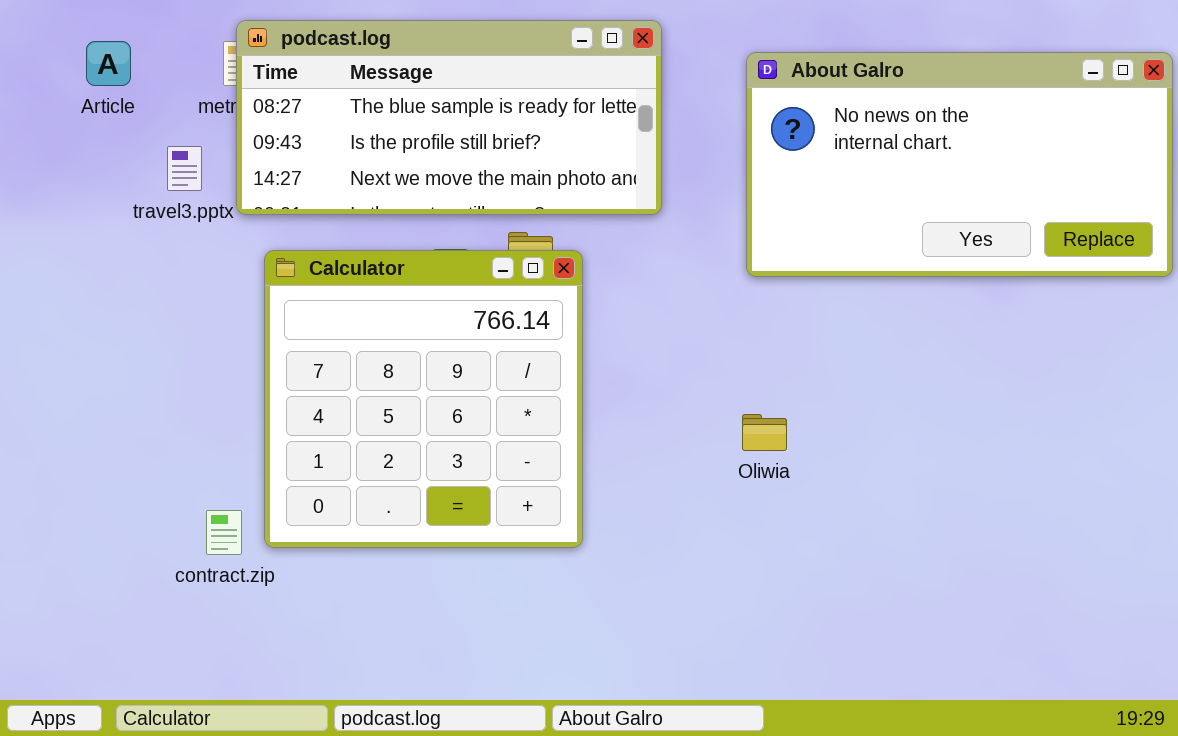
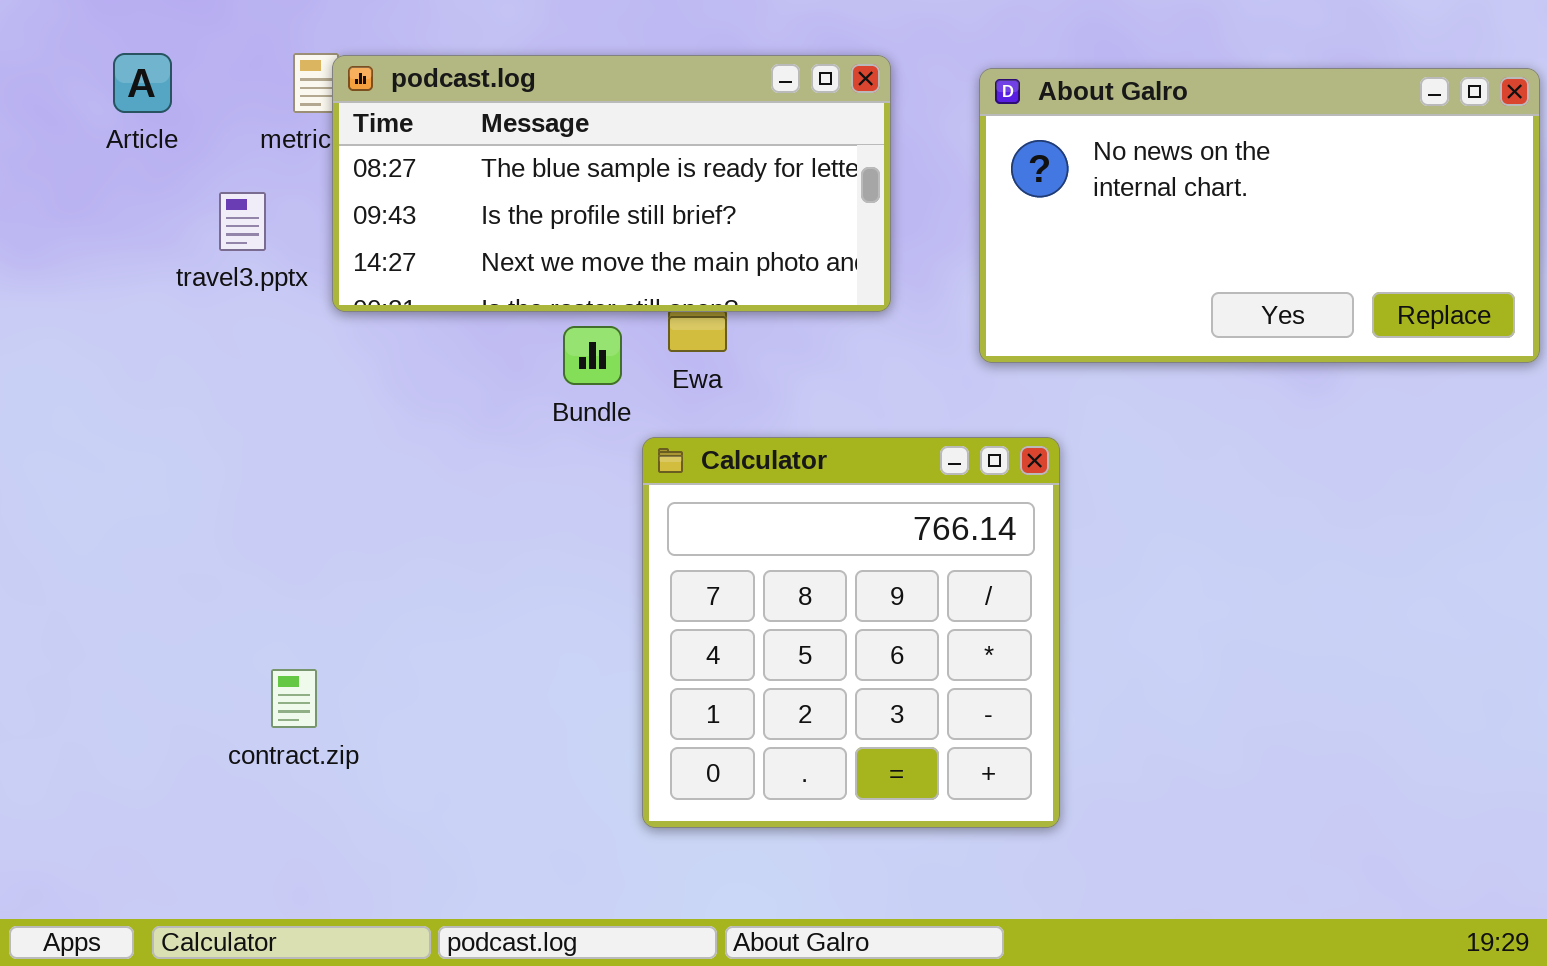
podcast.log: [236,20,662,215] -> [332,55,891,312], moved
Calculator: [264,250,583,548] -> [642,437,1060,828], moved

